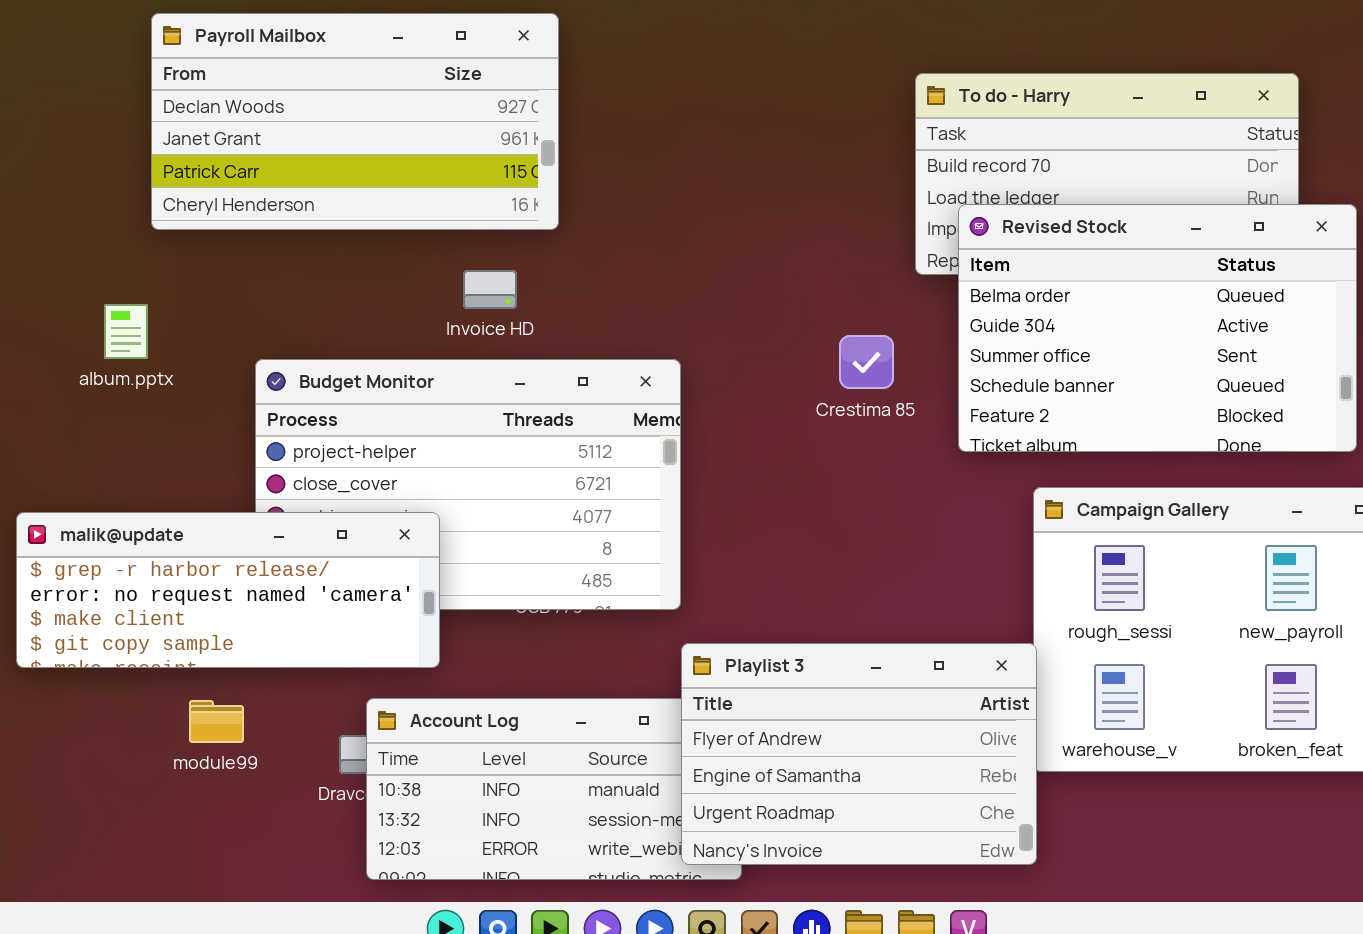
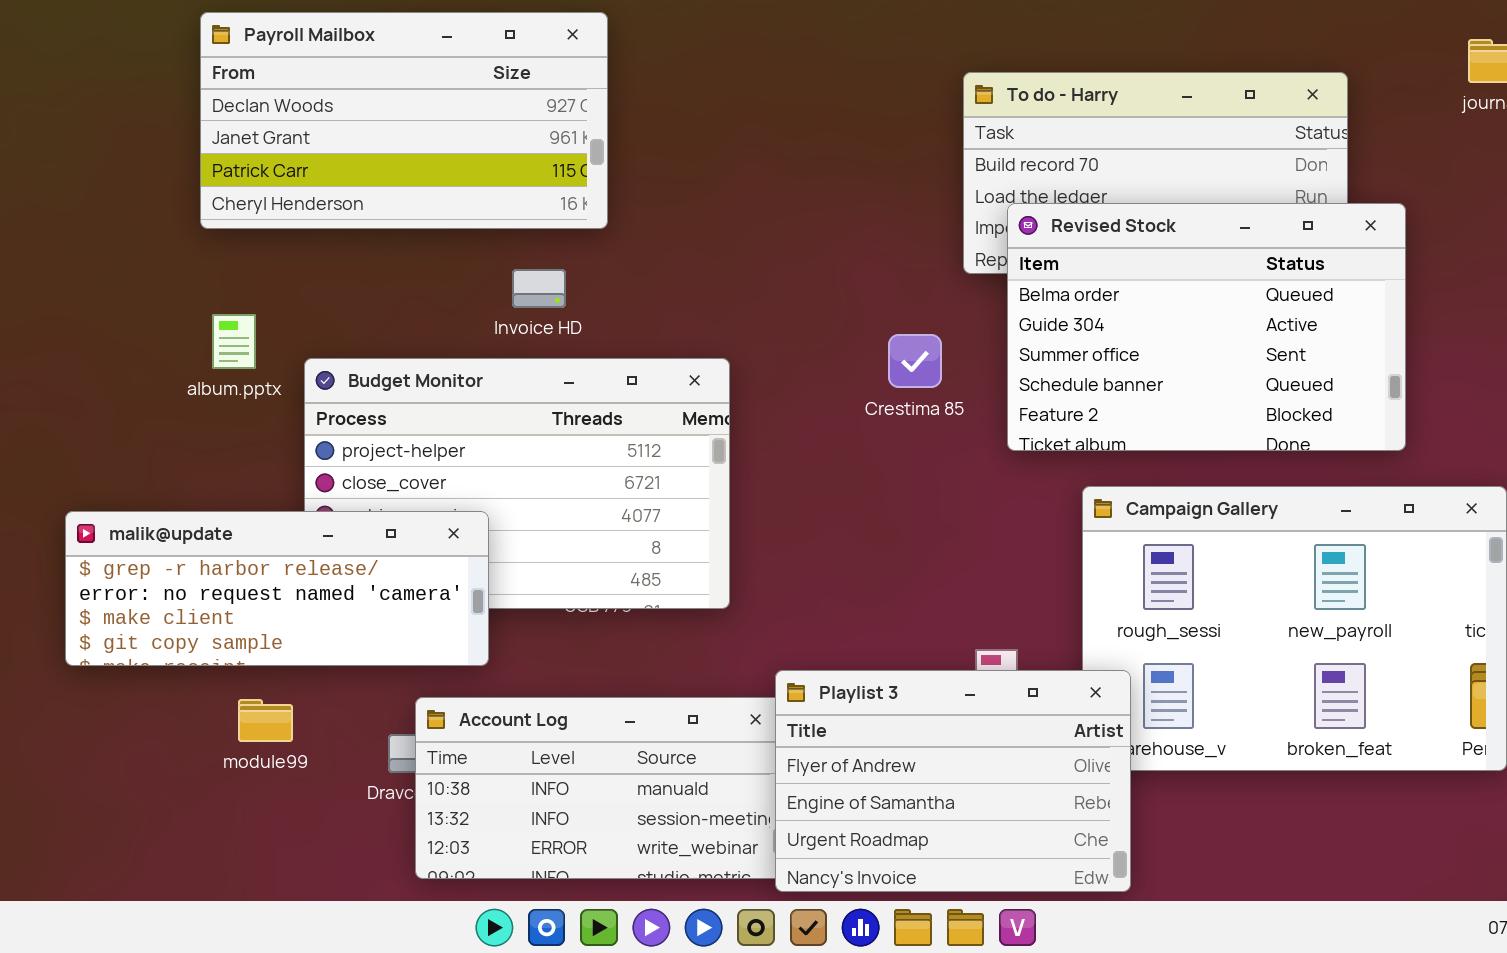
album.pptx: [104,304,148,359] -> [212,314,256,369], moved
Playlist 3: [681,643,1037,865] -> [775,670,1131,892], moved

